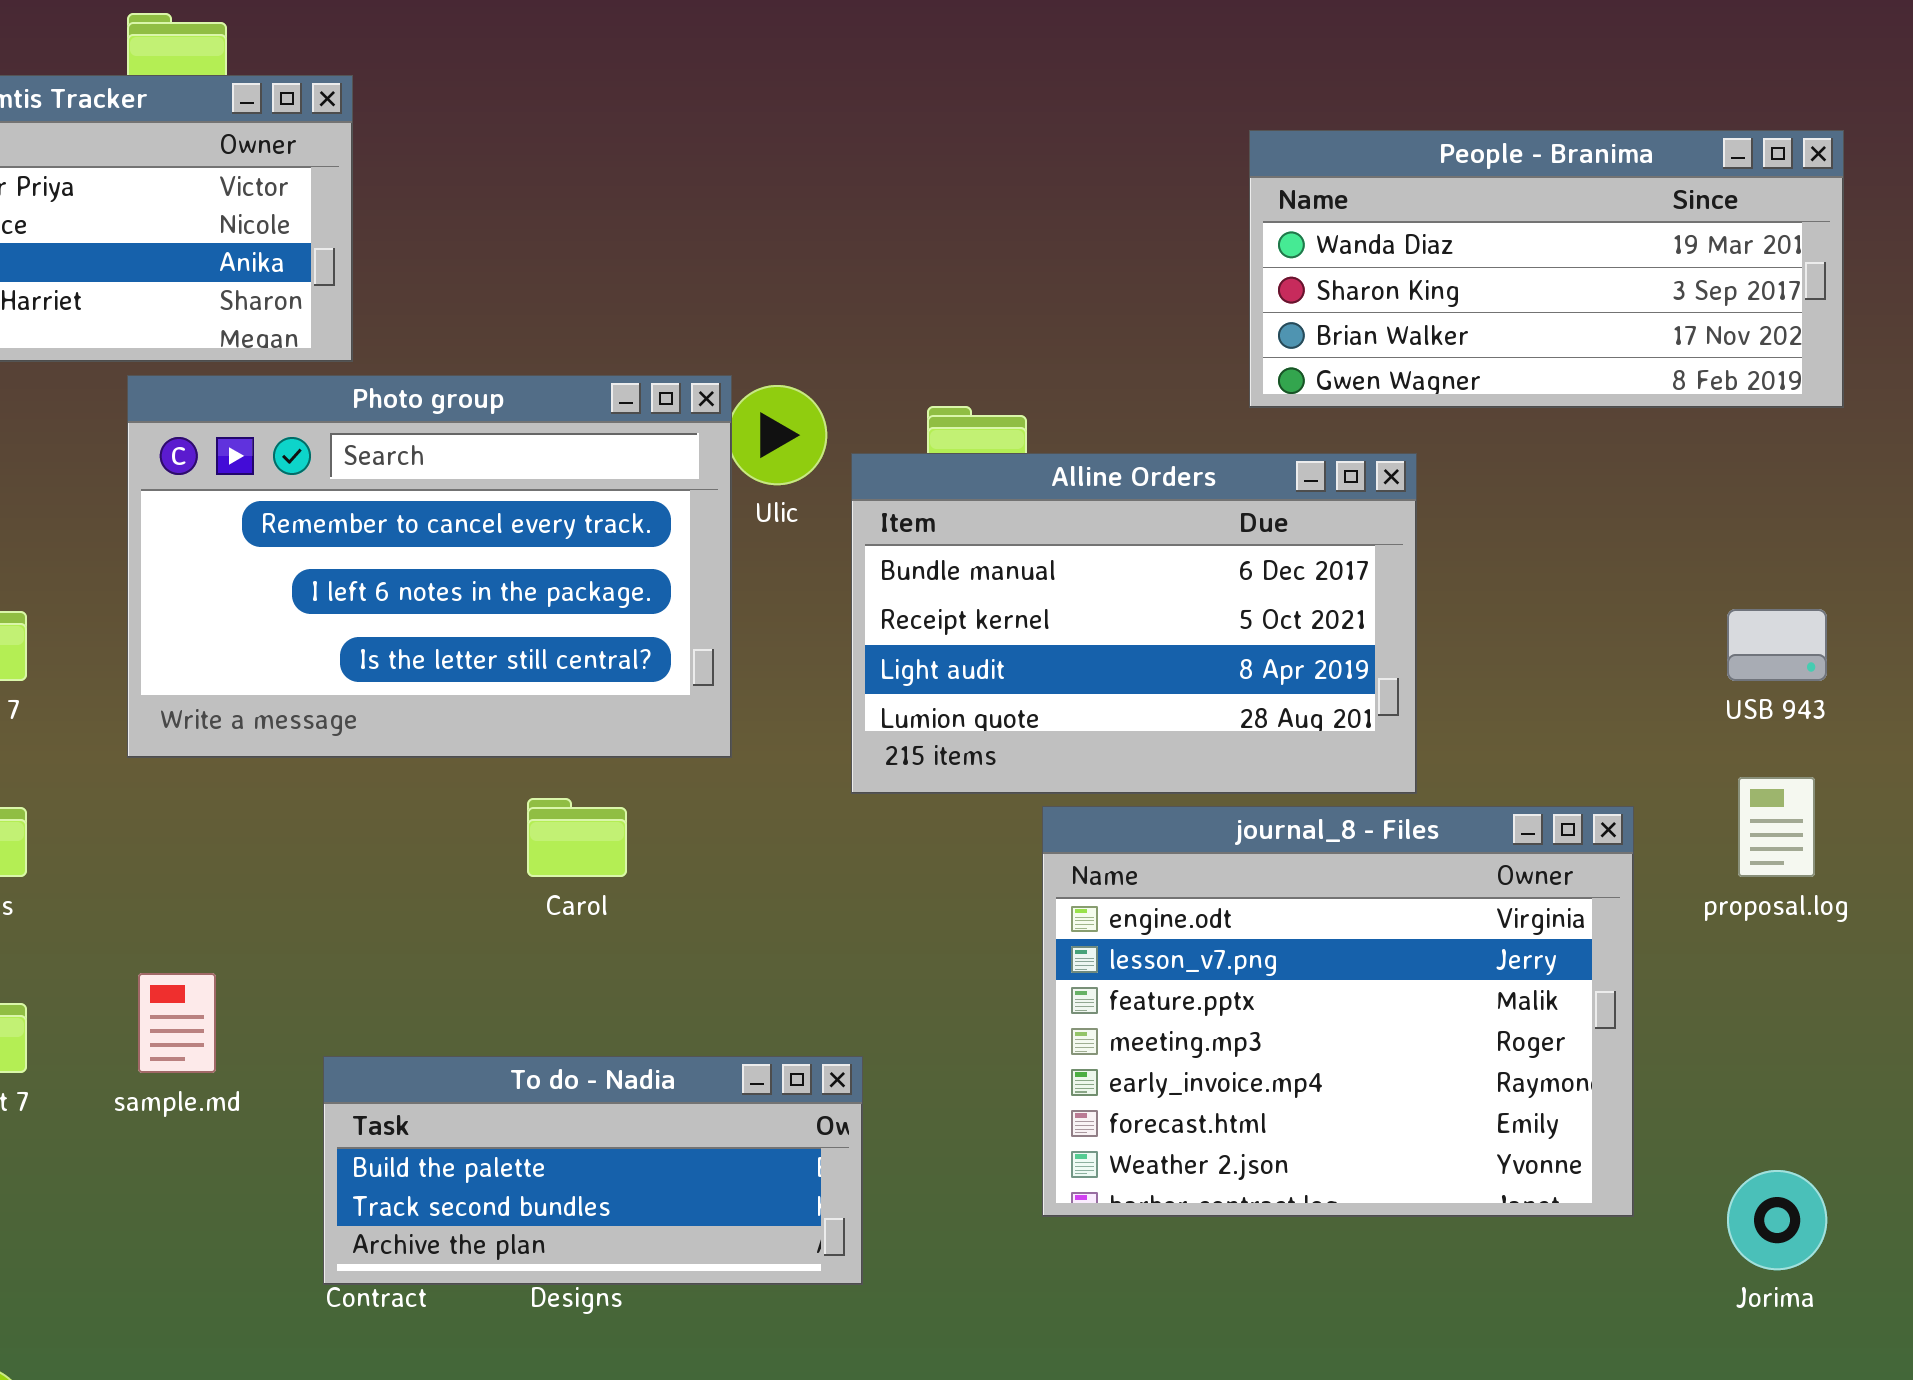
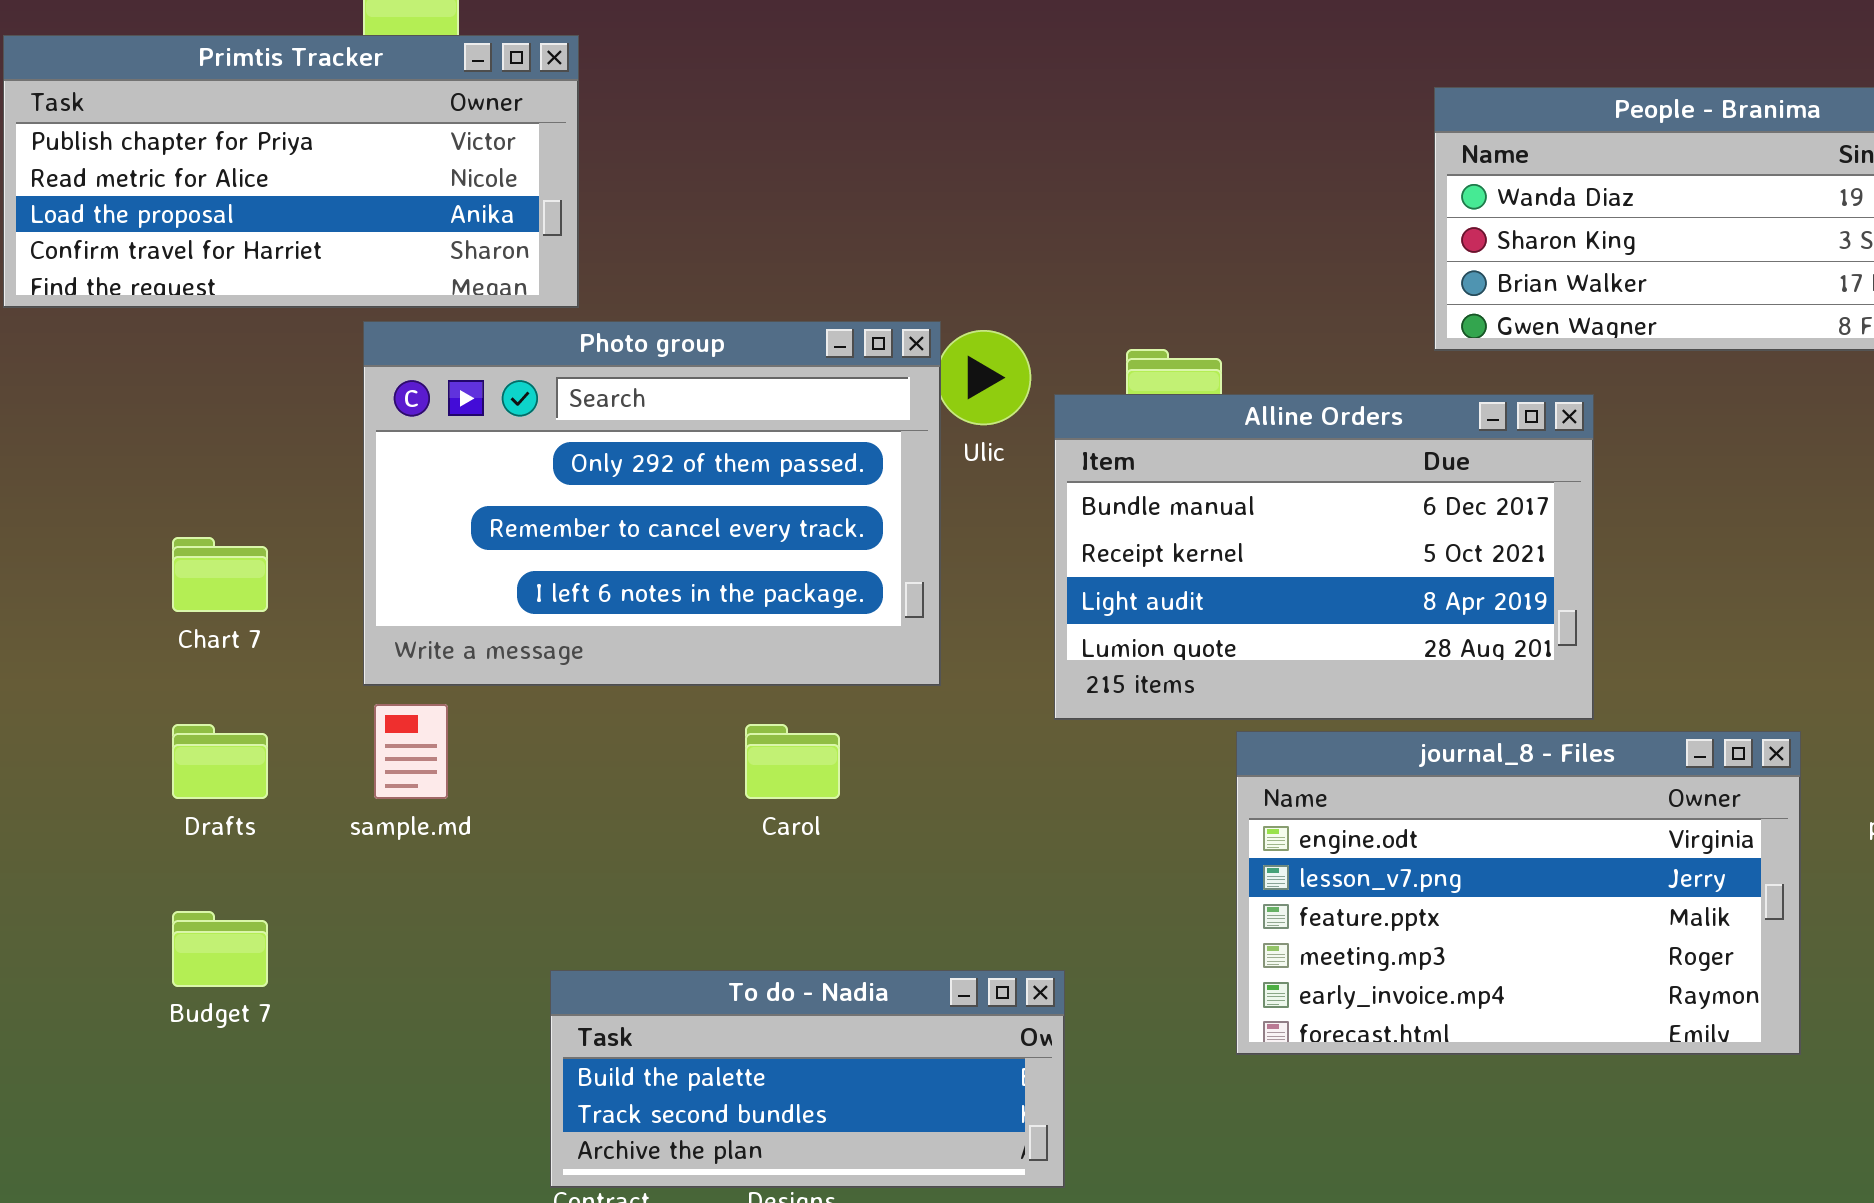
Photo group: [127,375,732,758] -> [363,321,941,686], scrolled up 1 row
journal_8 - Files: [1042,806,1634,1217] -> [1236,731,1801,1055], resized
sample.md: [138,973,216,1073] -> [374,704,448,799], moved

